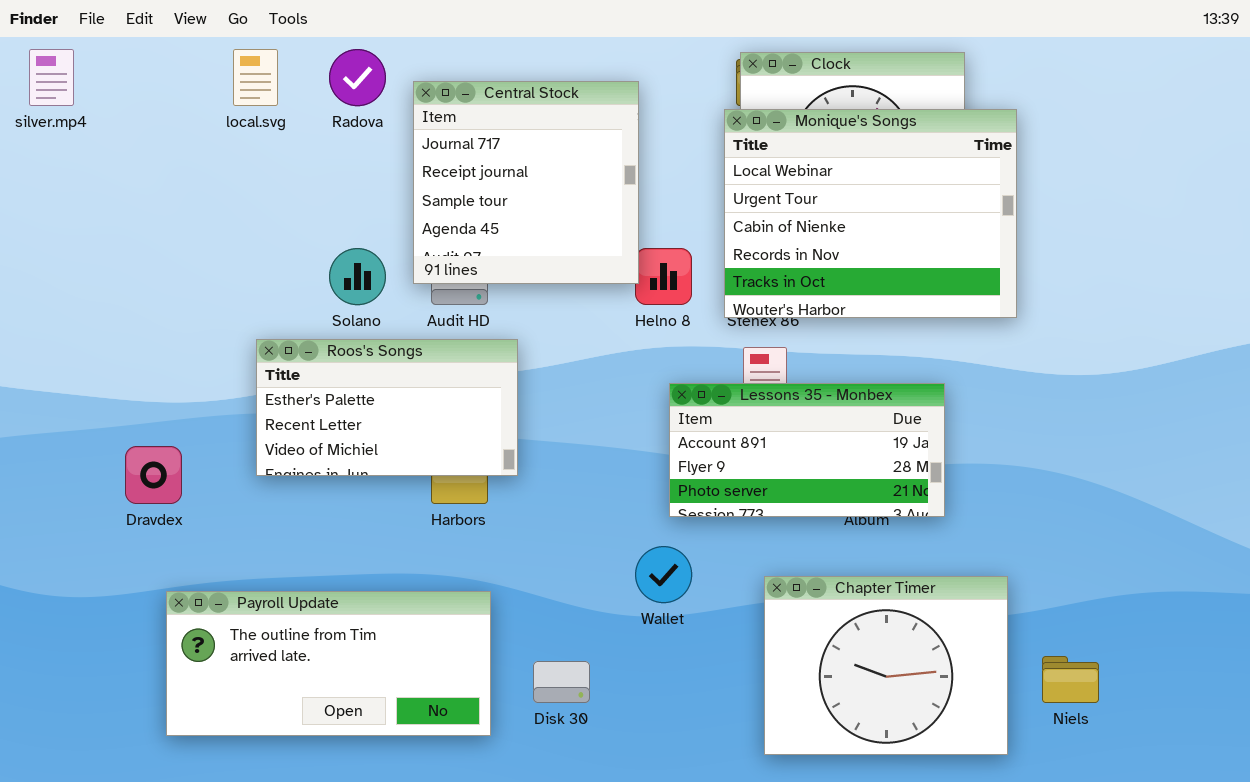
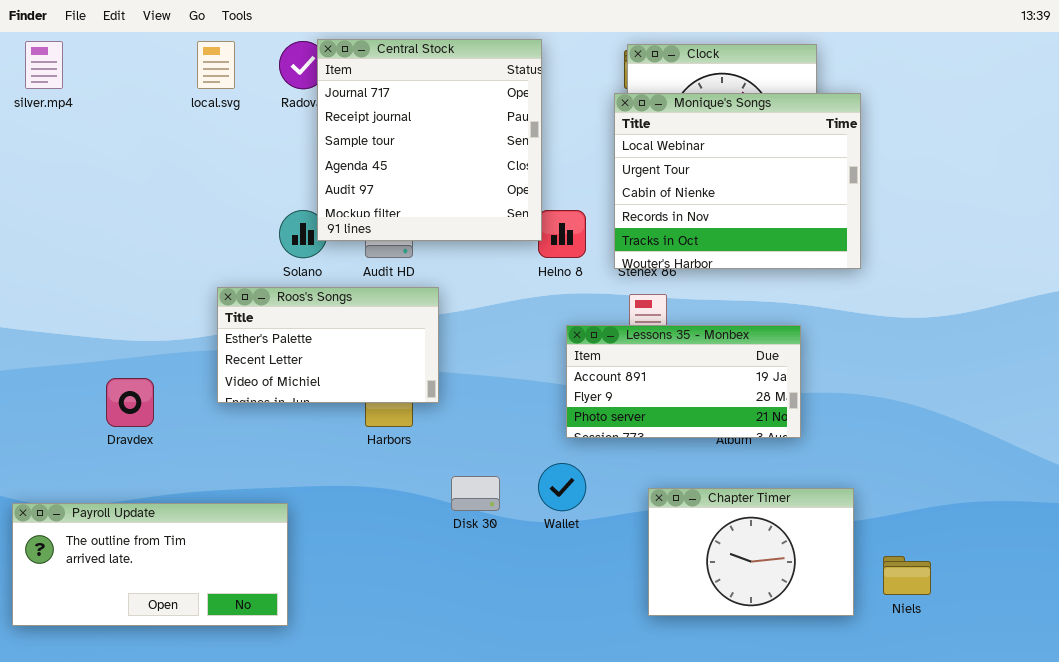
Central Stock: [413,81,639,284] -> [317,39,542,241], resized
Chapter Timer: [764,576,1008,755] -> [648,488,854,616], resized
Payroll Update: [166,591,491,736] -> [12,503,288,626], moved
Disk 30: [533,661,590,703] -> [451,476,500,511], moved

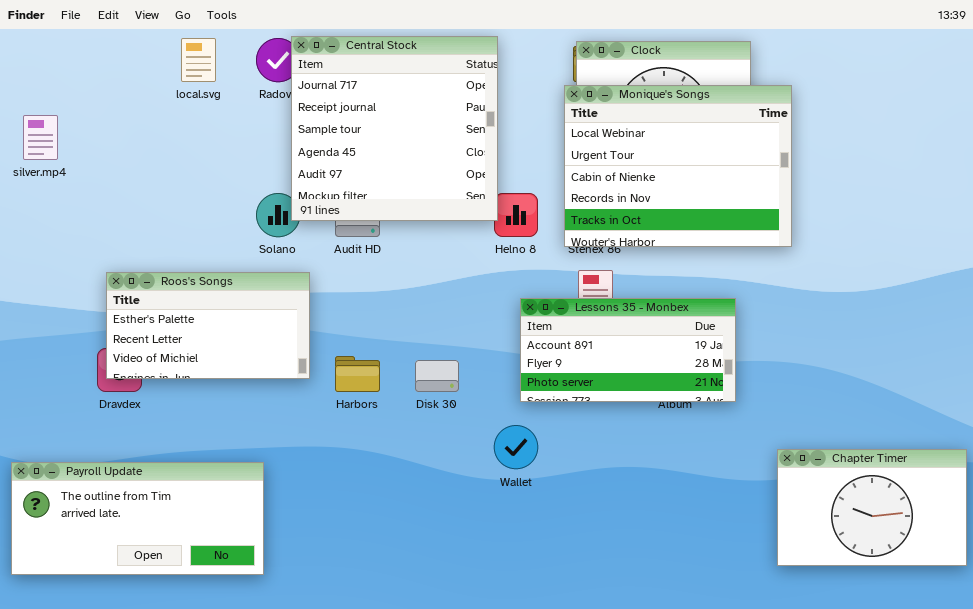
silver.mp4: [25,41,63,89] -> [23,115,58,160], moved
Roos's Songs: [217,287,439,403] -> [106,272,310,379], moved
Disk 30: [451,476,500,511] -> [415,360,459,392], moved
Chapter Timer: [648,488,854,616] -> [777,449,967,566], moved

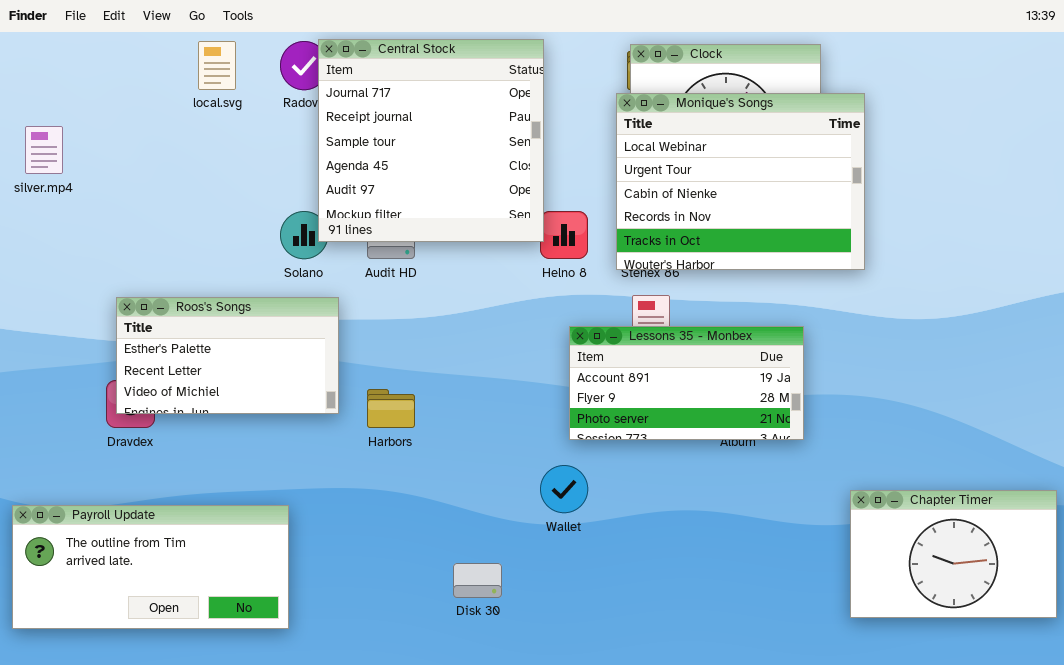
Disk 30: [415,360,459,392] -> [453,563,502,598], moved

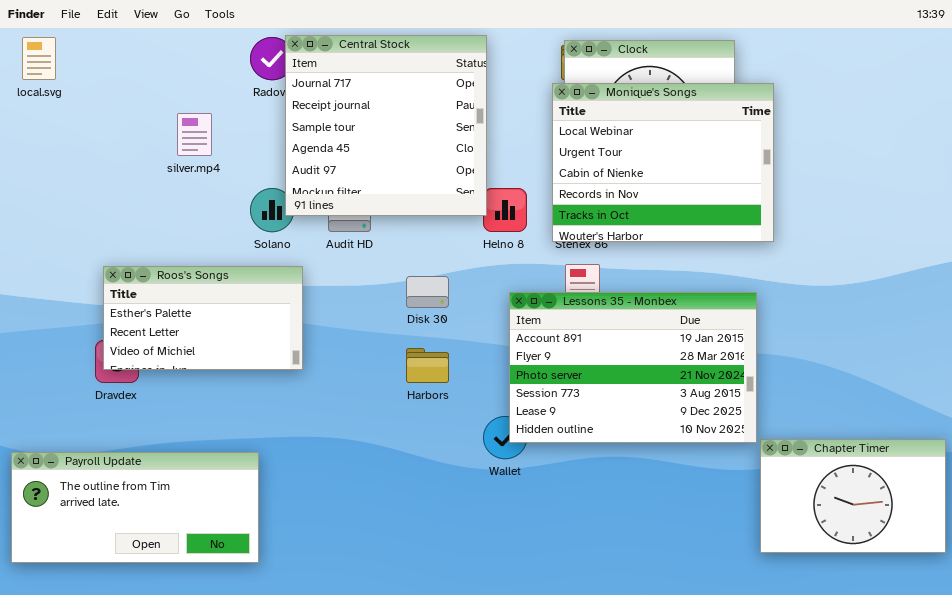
local.svg: [198,41,236,90] -> [22,37,56,80], moved
silver.mp4: [25,126,63,174] -> [177,113,212,156], moved
Lessons 35 - Monbex: [569,326,804,440] -> [509,292,757,443], resized
Harbors: [367,389,415,428] -> [406,348,449,383], moved
Disk 30: [453,563,502,598] -> [406,276,449,308], moved

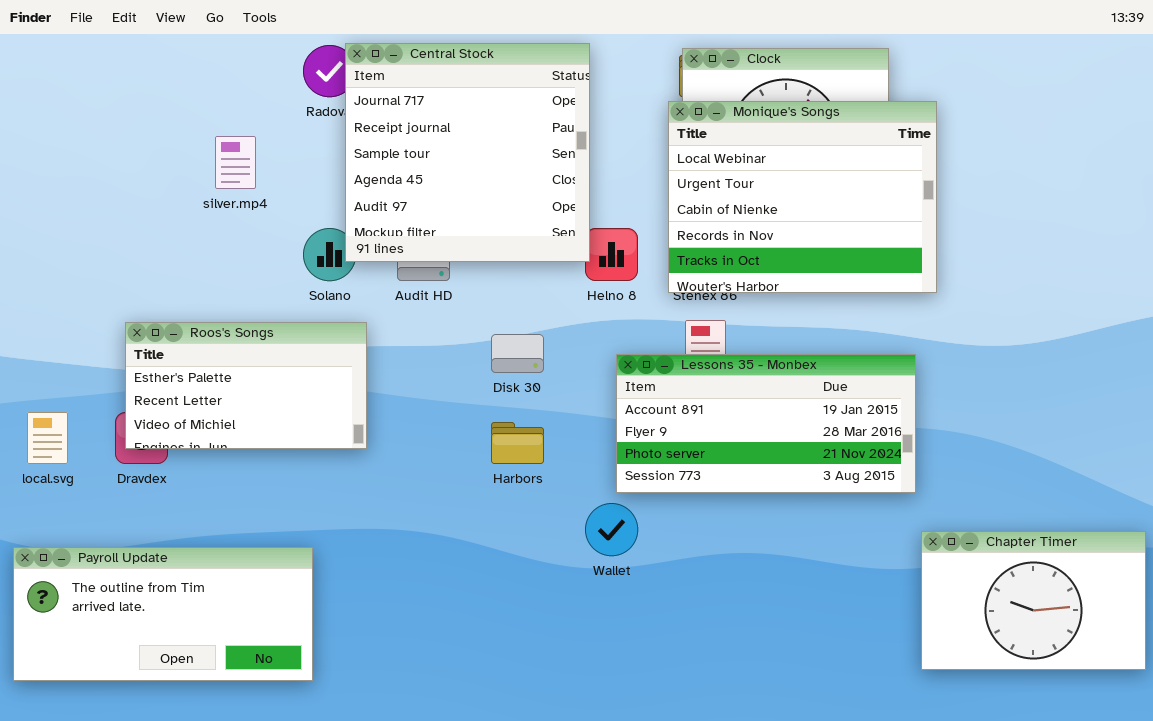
local.svg: [22,37,56,80] -> [27,412,68,464], moved
Lessons 35 - Monbex: [509,292,757,443] -> [616,354,916,493], resized

